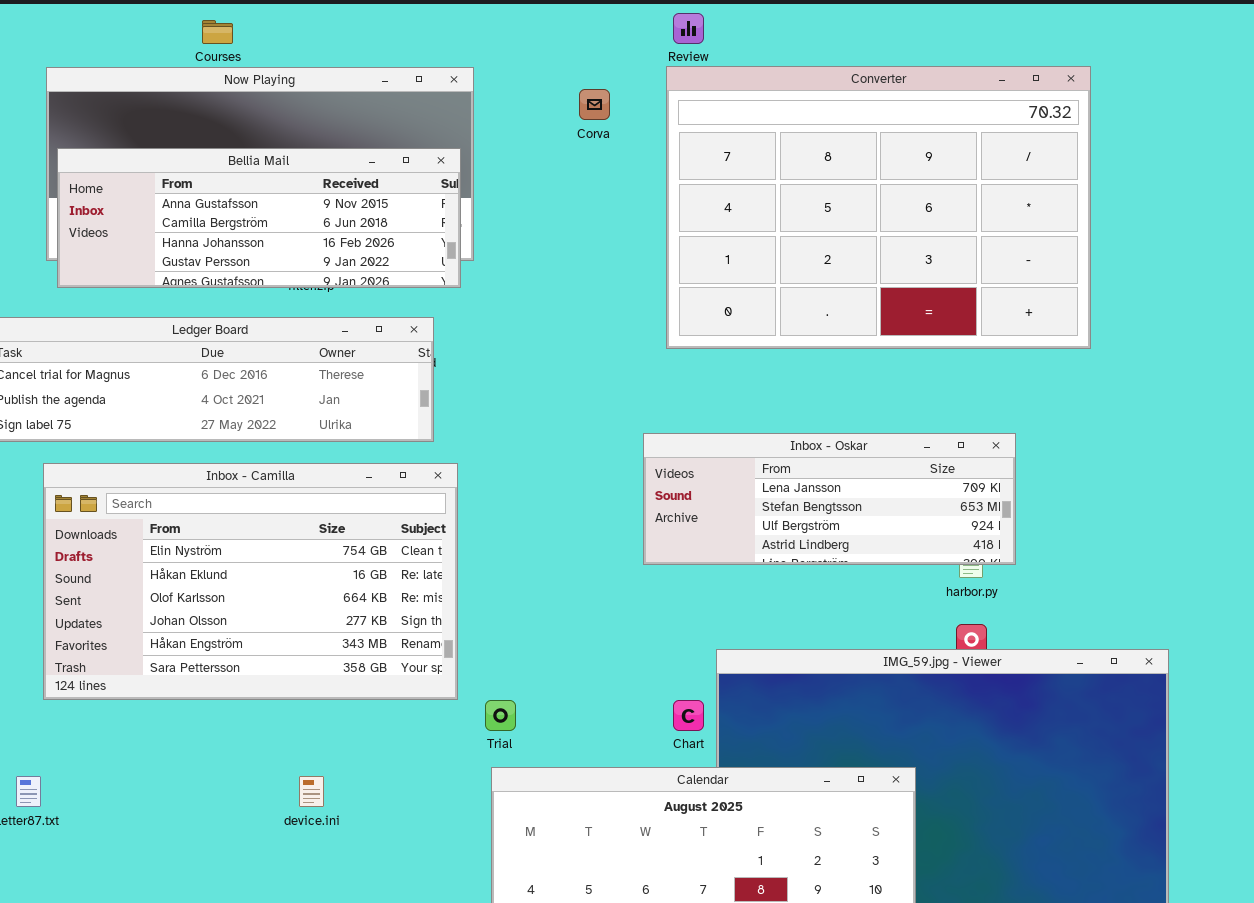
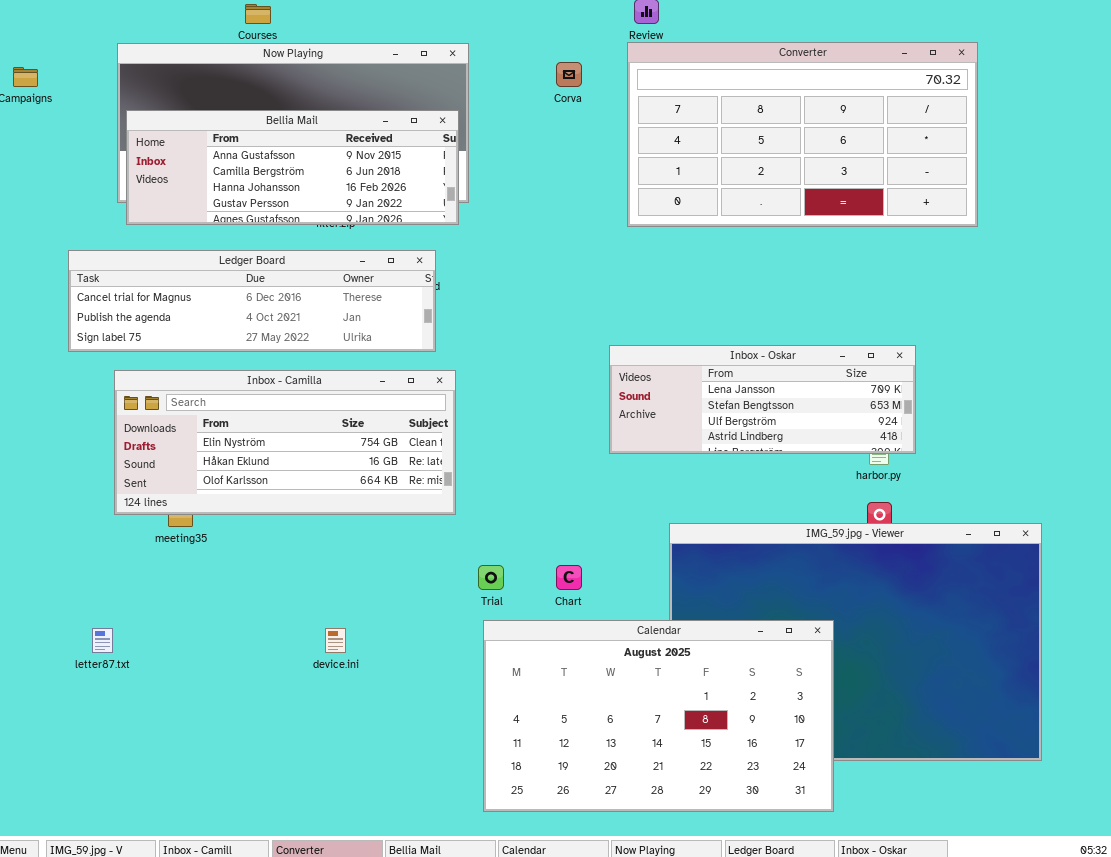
Converter: [666,66,1091,349] -> [627,42,978,227], resized
Inbox - Camilla: [43,463,458,700] -> [114,370,456,515], resized
Chart: [673,700,704,731] -> [556,565,582,590], moved

